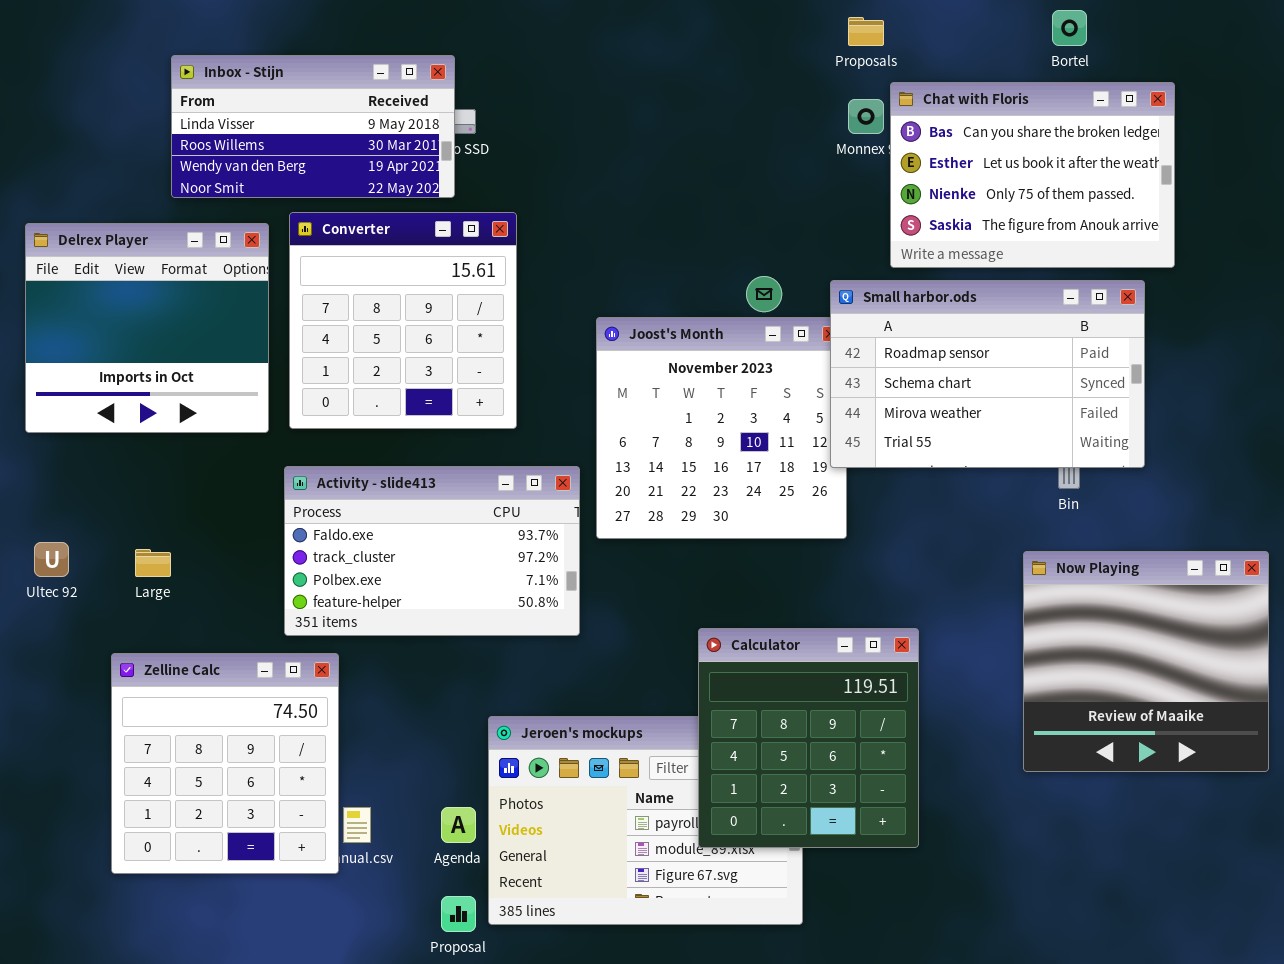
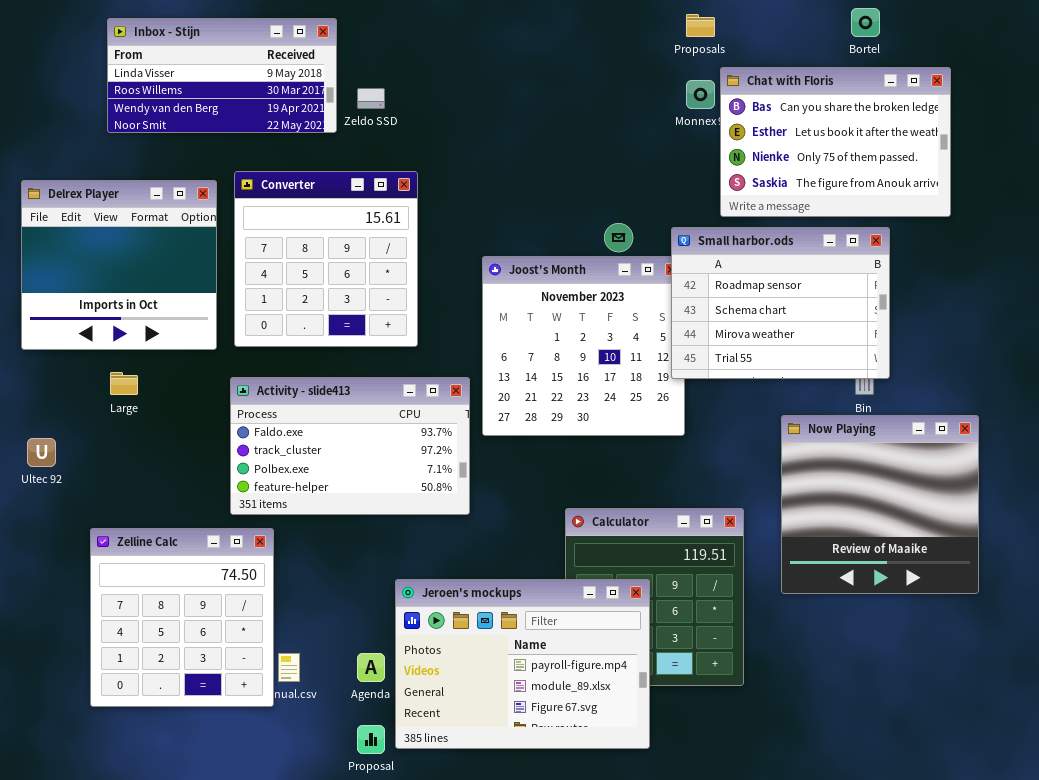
Inbox - Stijn: [171,55,455,198] -> [107,18,337,133], moved
Small harbor.ods: [830,280,1145,468] -> [671,227,890,379], resized
Large: [135,549,171,577] -> [110,372,138,395], moved
Now Playing: [1023,551,1269,772] -> [781,415,979,594], moved
Jeroen's mockups: [488,716,803,925] -> [395,579,650,749], raised

